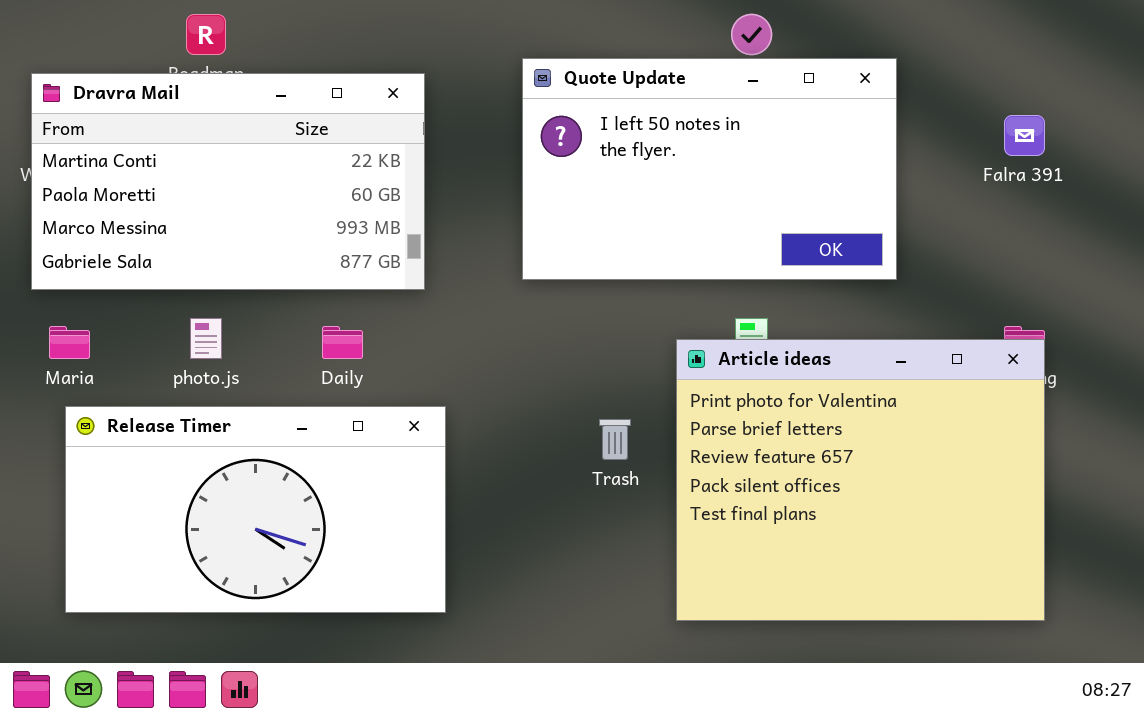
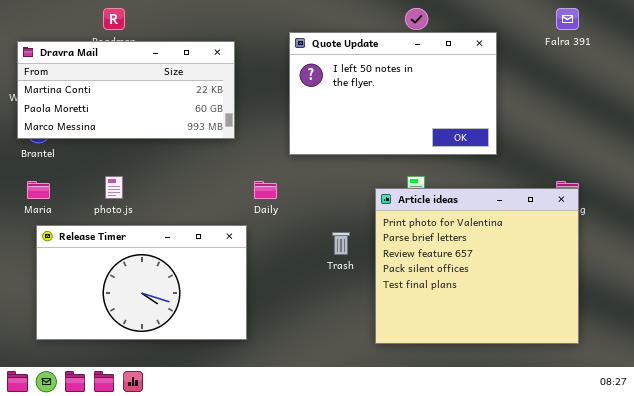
Dravra Mail: [31,73,425,290] -> [17,41,235,139], resized
Falra 391: [1004,115,1045,156] -> [556,8,579,30], moved
Daily: [322,326,363,359] -> [254,181,277,199], moved

